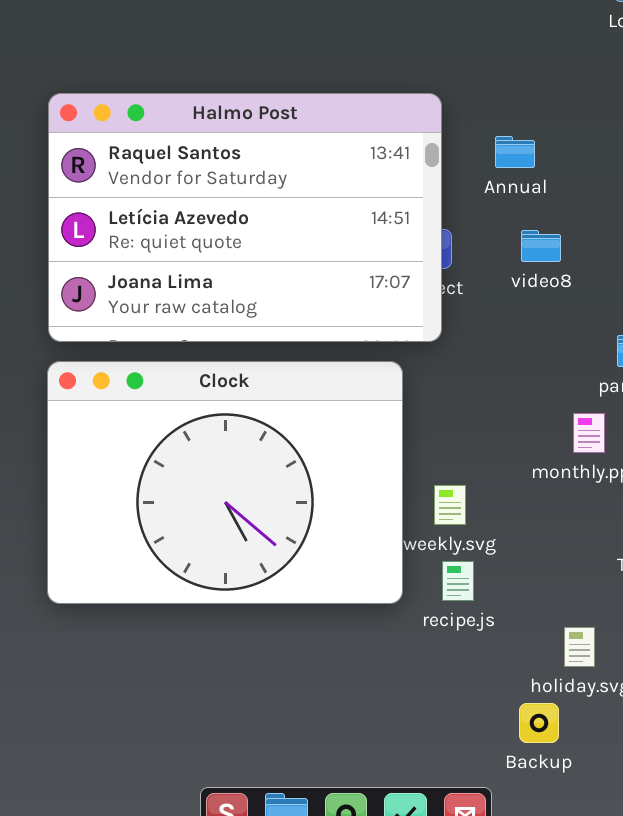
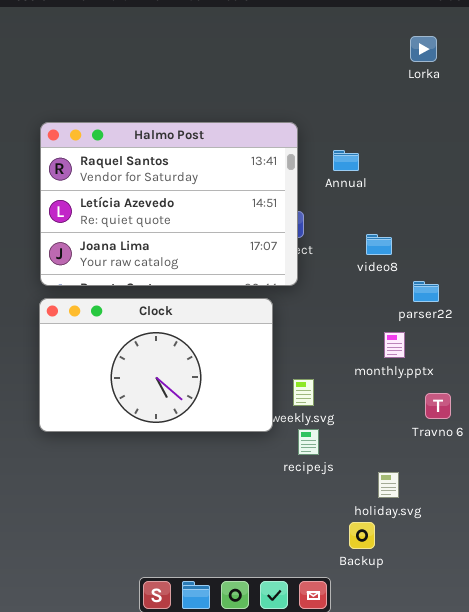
video8: [521,230,561,262] -> [366,234,392,255], moved
Clock: [47,361,403,604] -> [39,298,273,432], resized

